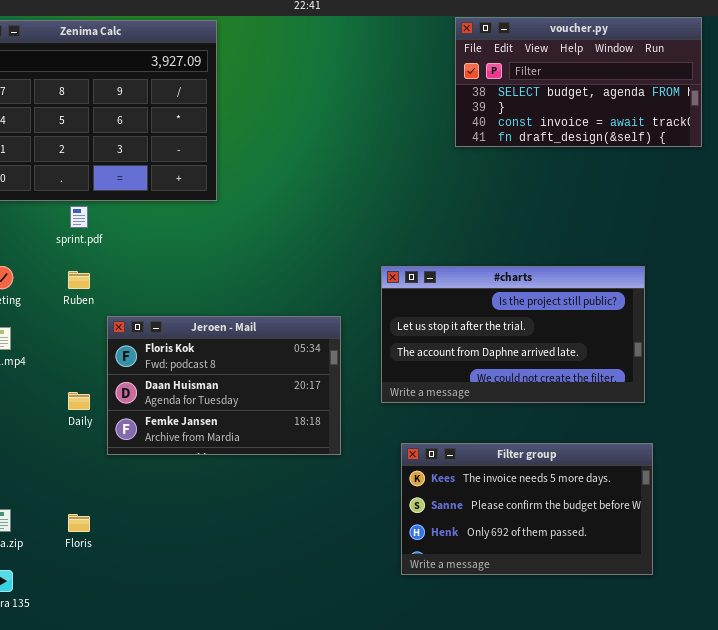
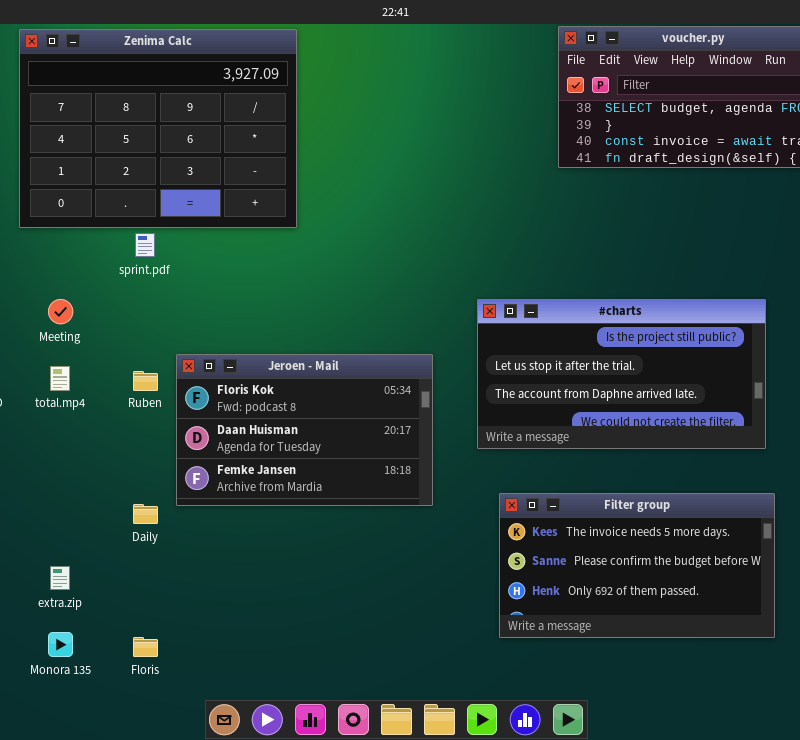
Ruben: [68,271,90,289] -> [133,371,158,391], moved
Daily: [68,392,90,410] -> [133,504,158,524], moved
Floris: [68,514,90,532] -> [133,637,158,657], moved

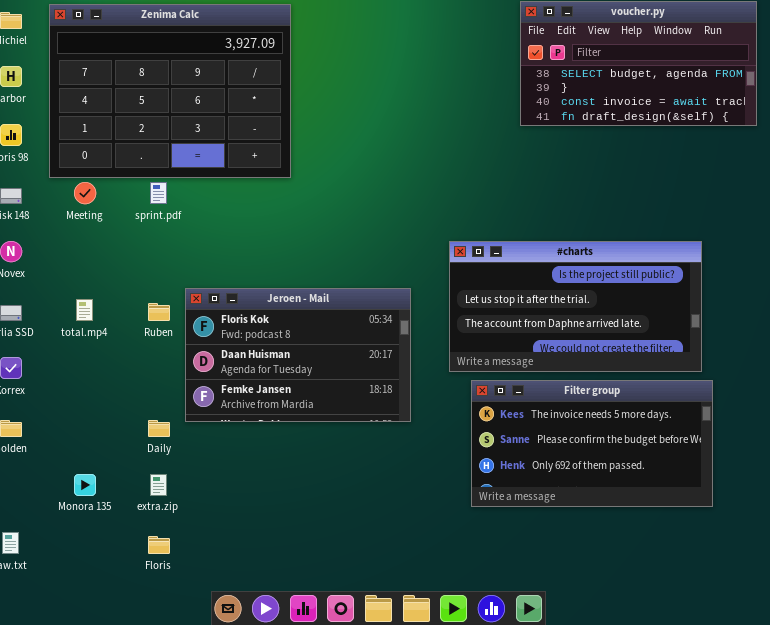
Meeting: [48,299,73,324] -> [74,182,96,204], moved
Filter group: [499,493,775,638] -> [471,380,713,507], moved
extra.zip: [50,566,70,590] -> [150,474,167,496], moved
Monora 135: [48,632,73,657] -> [74,474,96,496], moved

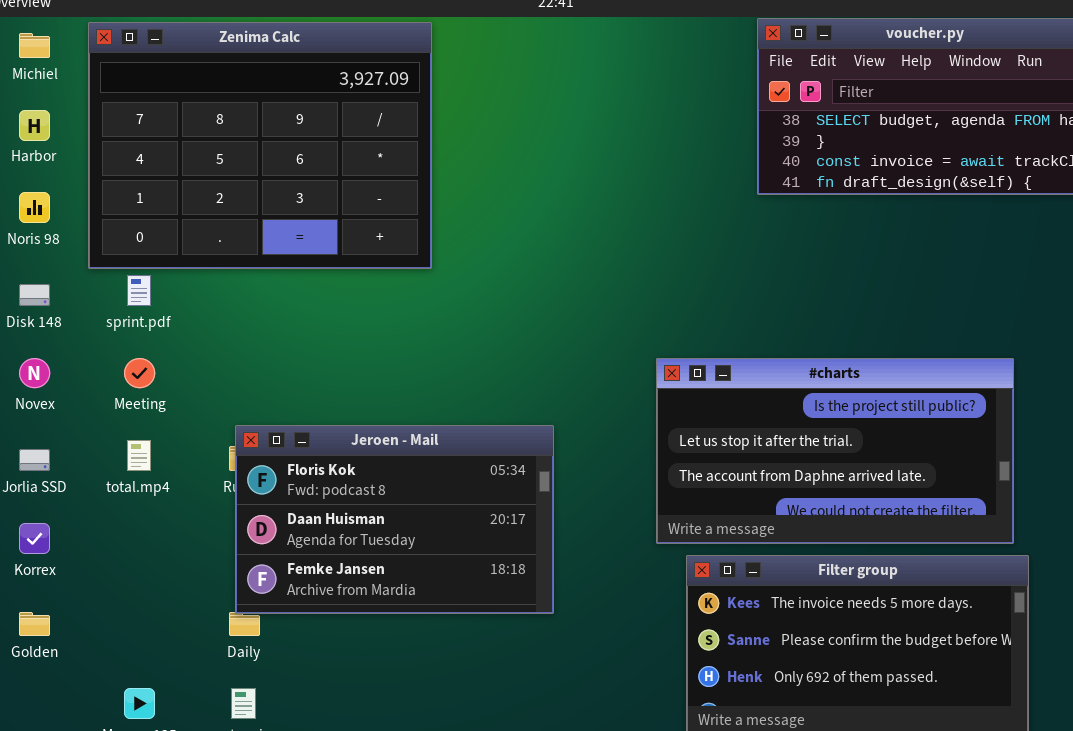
Meeting: [74,182,96,204] -> [124,358,155,388], moved
sprint.pdf: [150,182,167,204] -> [127,275,151,306], moved
Jeroen - Mail: [185,288,411,422] -> [235,425,554,614], moved

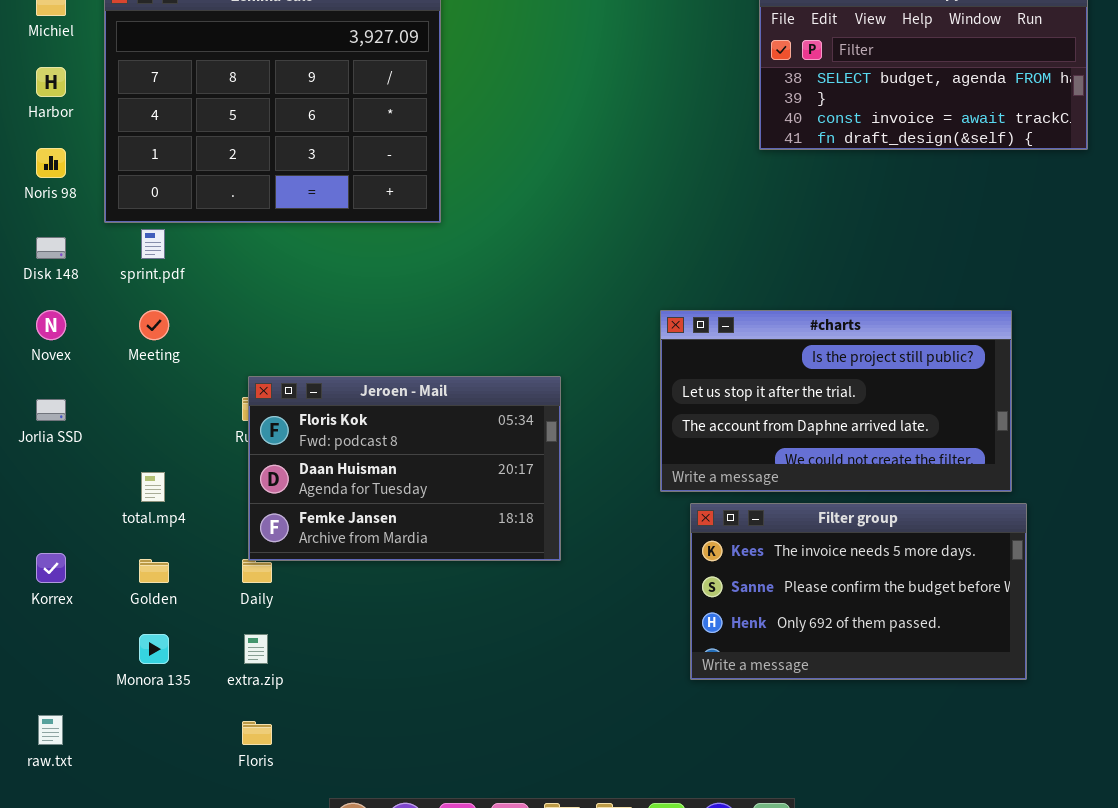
total.mp4: [127,440,151,471] -> [141,472,165,502], moved
Korrex: [19,523,50,554] -> [36,553,66,583], moved
Golden: [19,612,50,636] -> [139,559,169,583], moved

